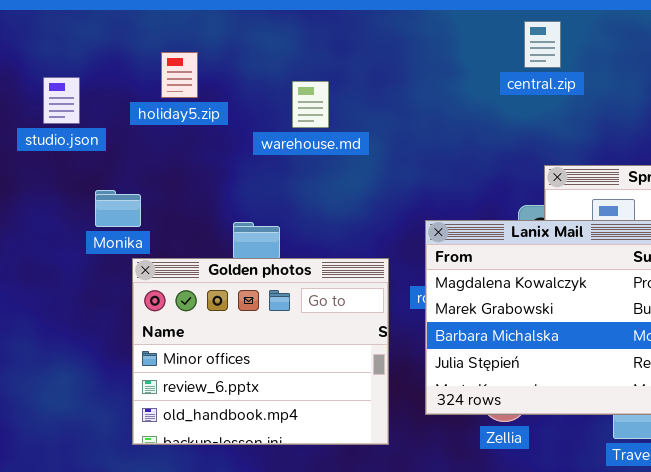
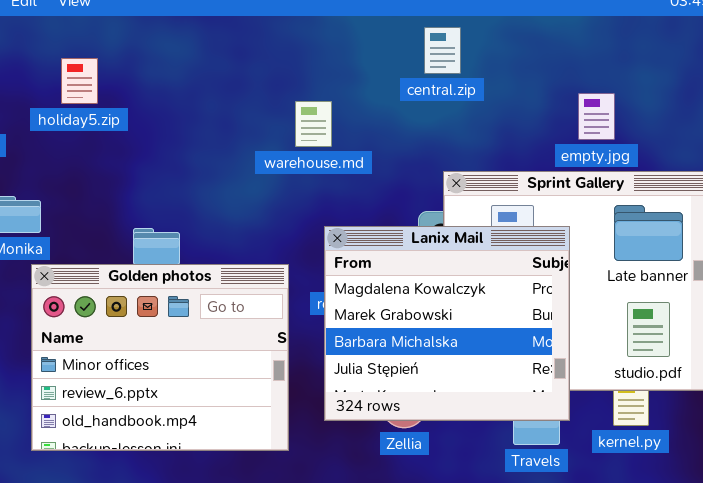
warehouse.md: [292,81,329,128] -> [295,101,332,147], moved

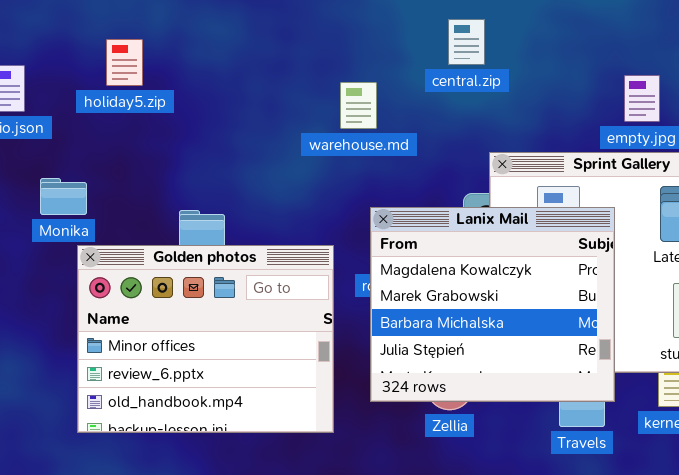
central.zip: [424,27,461,74] -> [448,19,485,65], moved

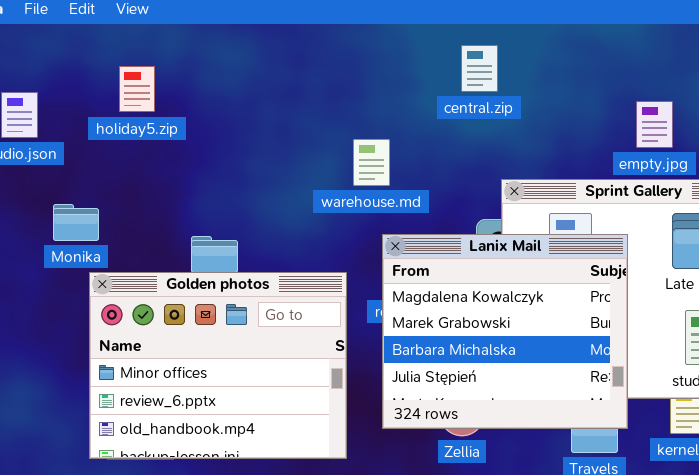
warehouse.md: [340,82,377,129] -> [353,139,390,186], moved

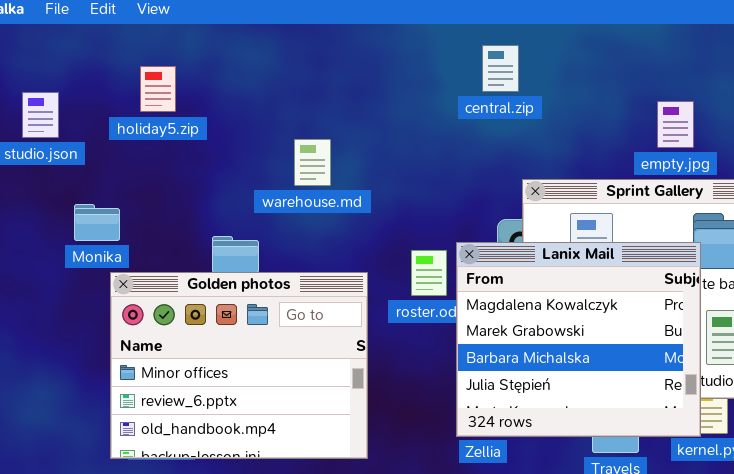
warehouse.md: [353,139,390,186] -> [294,139,331,186], moved
Lanix Mail: [382,234,628,429] -> [456,242,701,437], moved

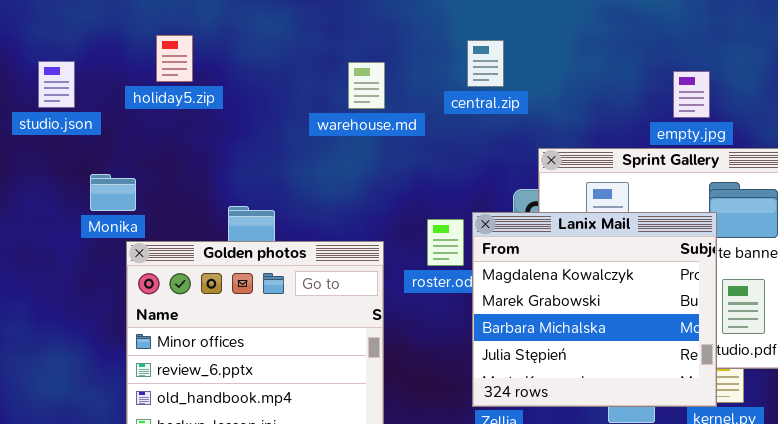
central.zip: [482,45,519,92] -> [467,40,504,87], moved
warehouse.md: [294,139,331,186] -> [348,62,385,109], moved

